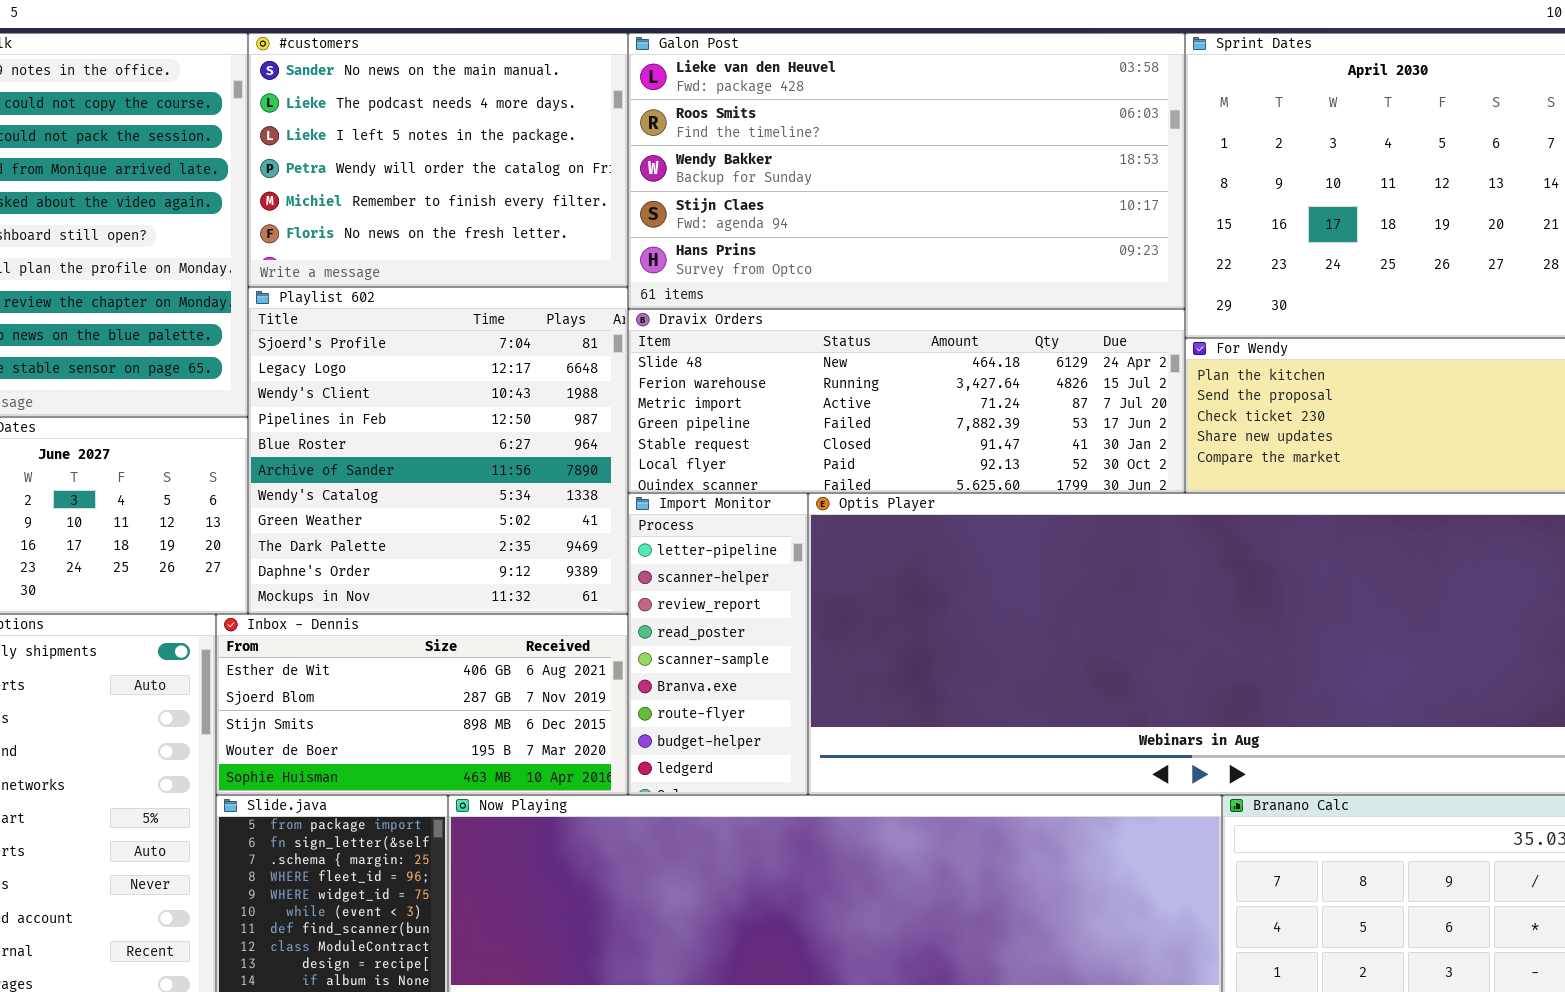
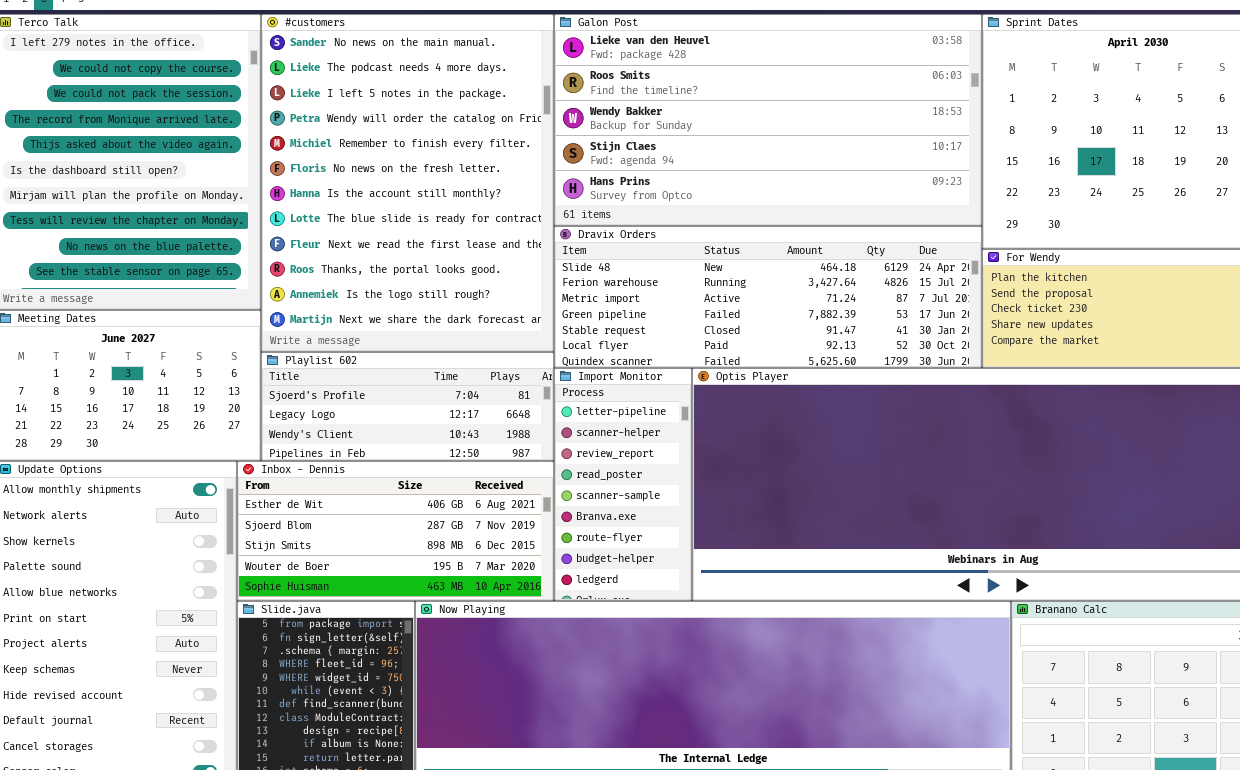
#customers: [248,33,628,287] -> [261,14,554,352], resized
Playlist 602: [248,287,628,614] -> [261,352,554,461], resized

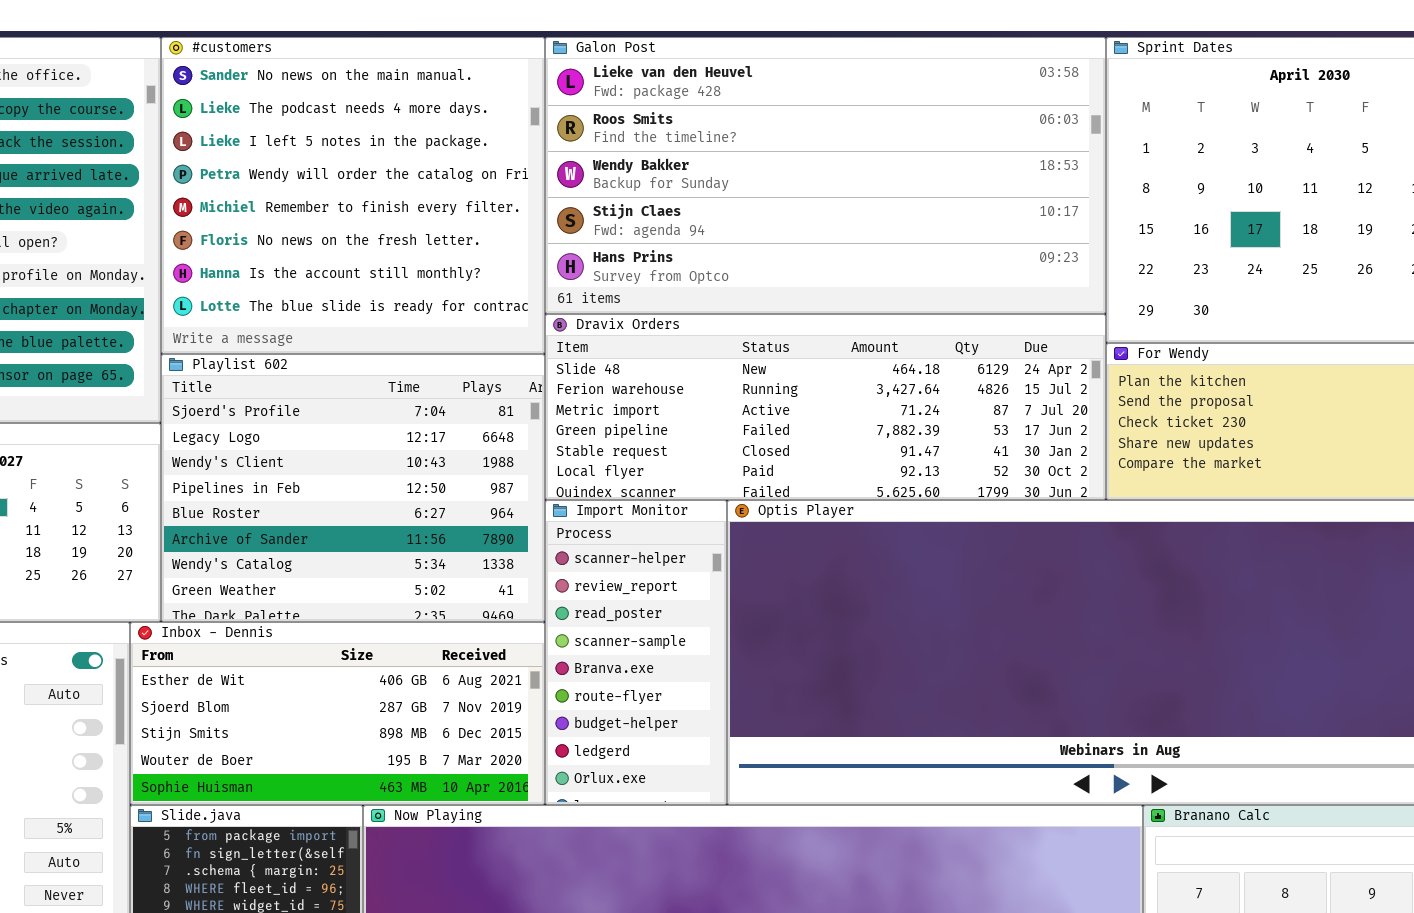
#customers: [261,14,554,352] -> [161,37,545,354], resized
Playlist 602: [261,352,554,461] -> [161,354,545,622], resized
Import Monitor: [554,368,692,601] -> [545,500,727,805], scrolled down 1 row

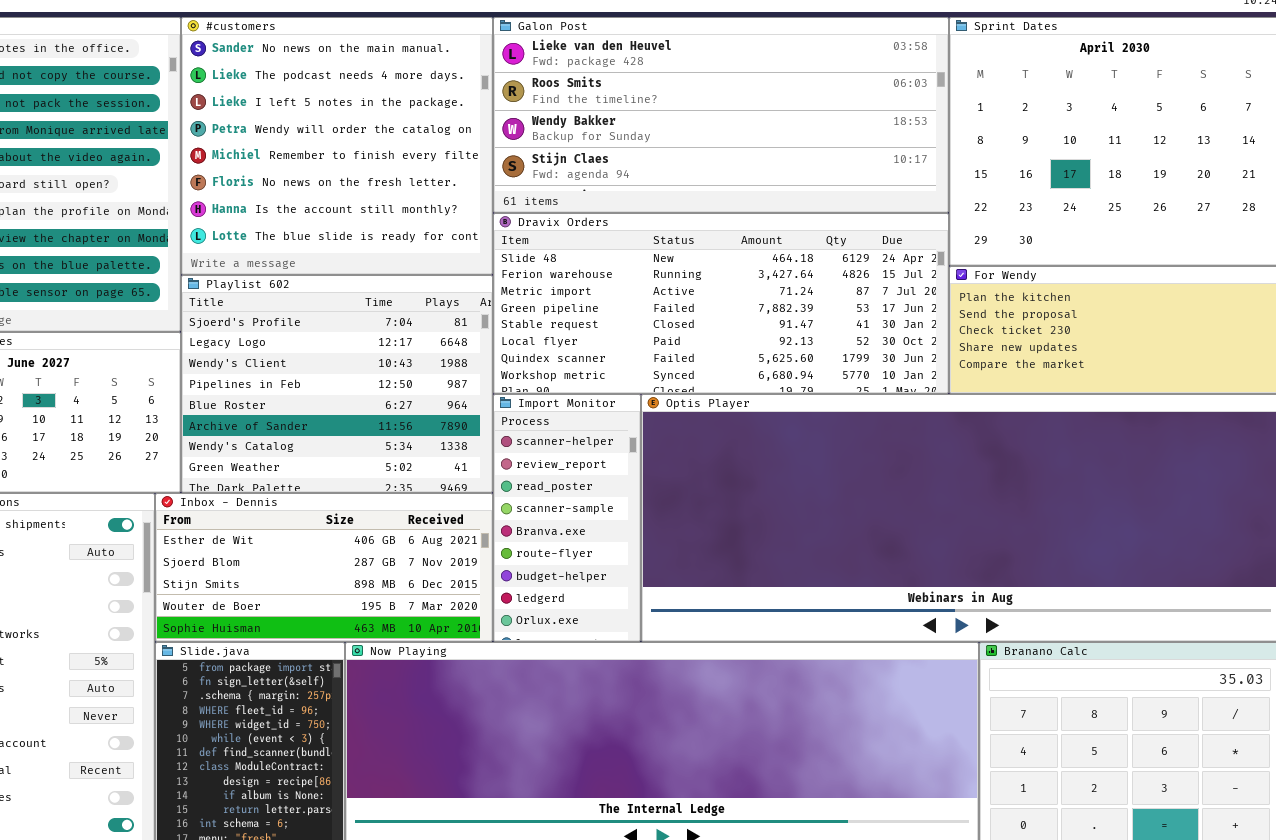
Galon Post: [545,37,1106,314] -> [493,17,949,213], resized
Dravix Orders: [545,314,1106,500] -> [493,213,949,394], resized

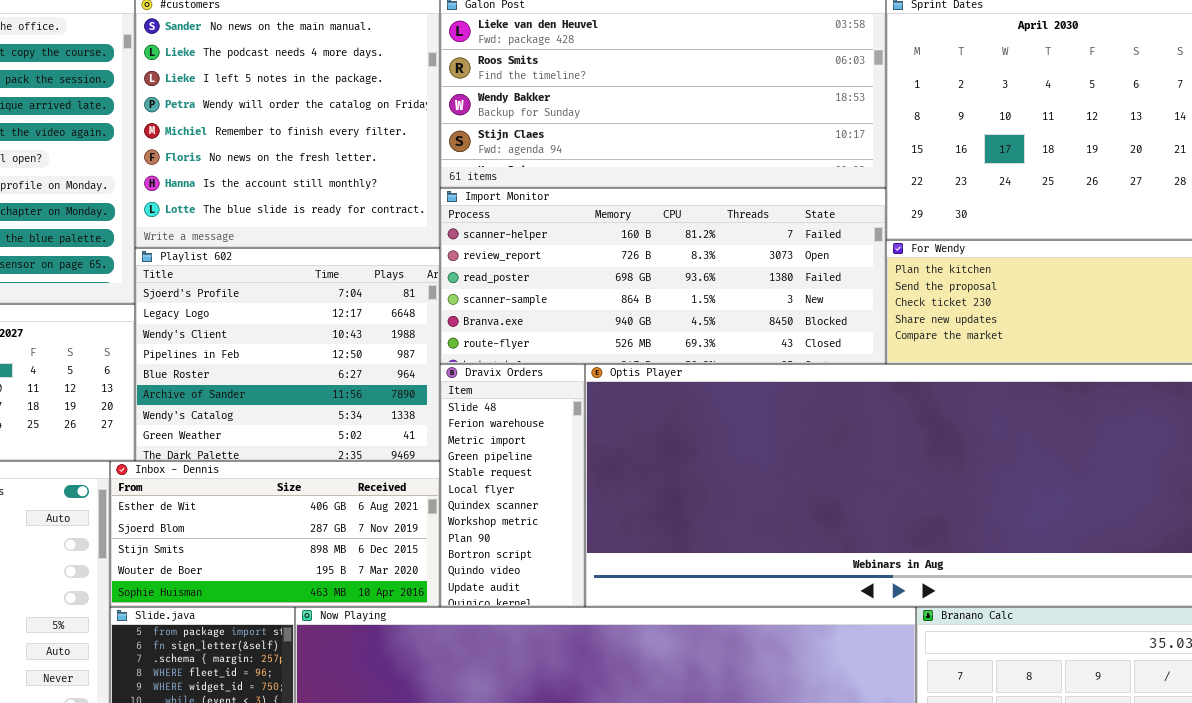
Dravix Orders: [493,213,949,394] -> [440,364,585,607], moved, resized
Import Monitor: [493,394,641,642] -> [440,188,886,364], moved, resized

